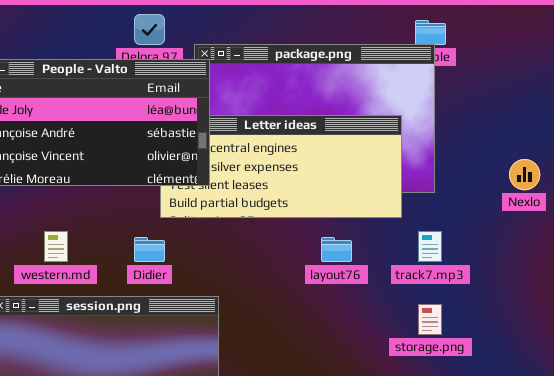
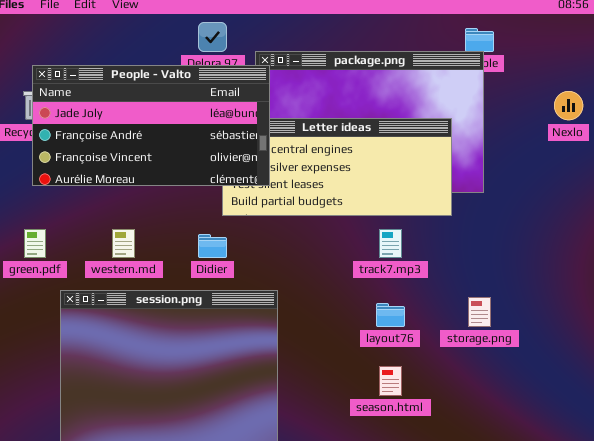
Nexlo: [509,159,540,190] -> [554,91,583,120], moved
track7.mp3: [418,231,442,262] -> [379,229,402,258], moved
layout76: [321,237,352,262] -> [376,303,405,327], moved

